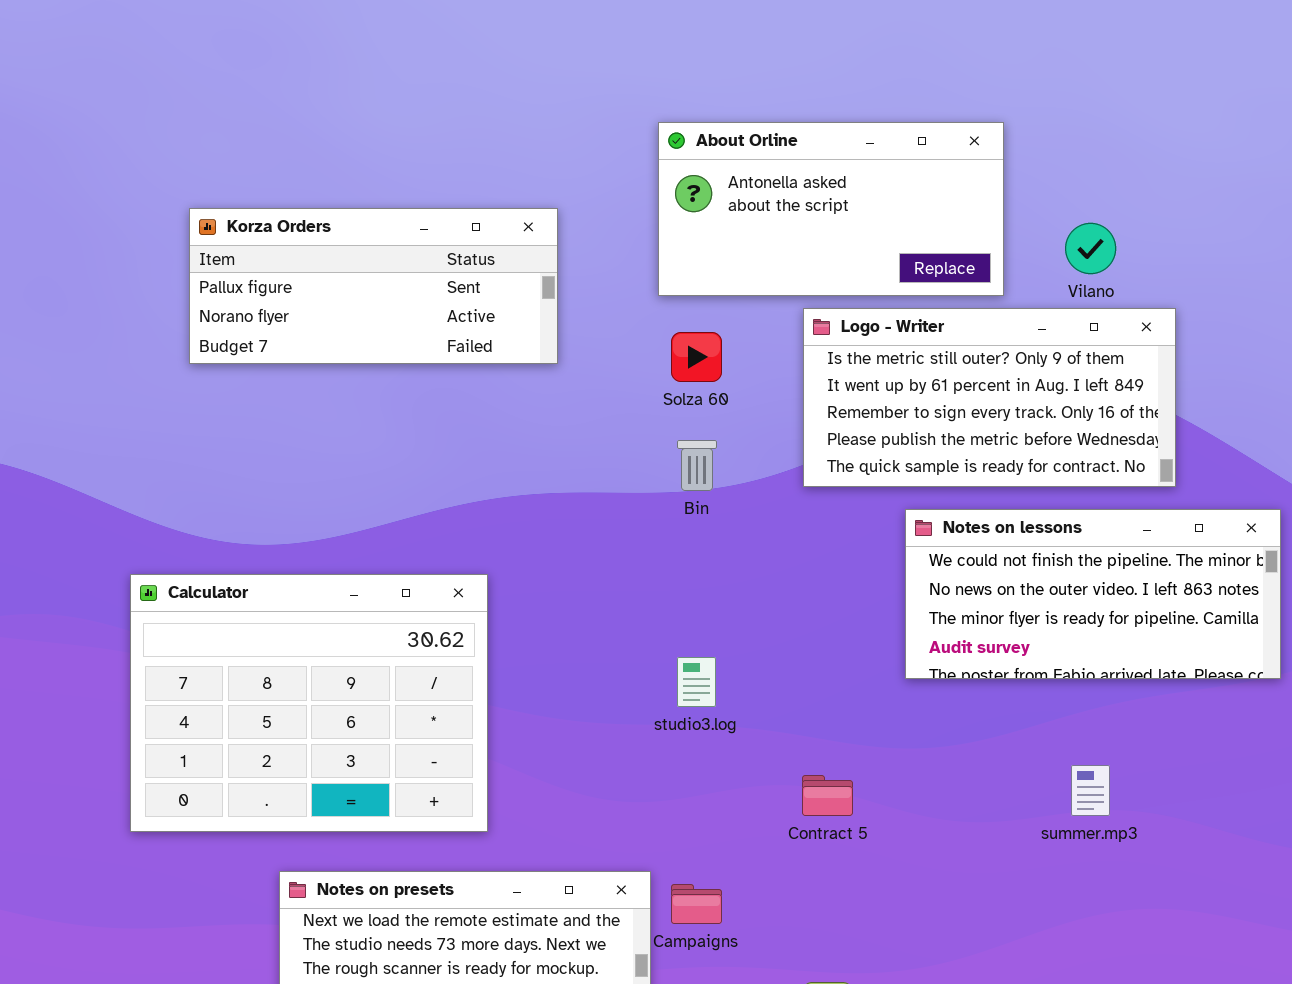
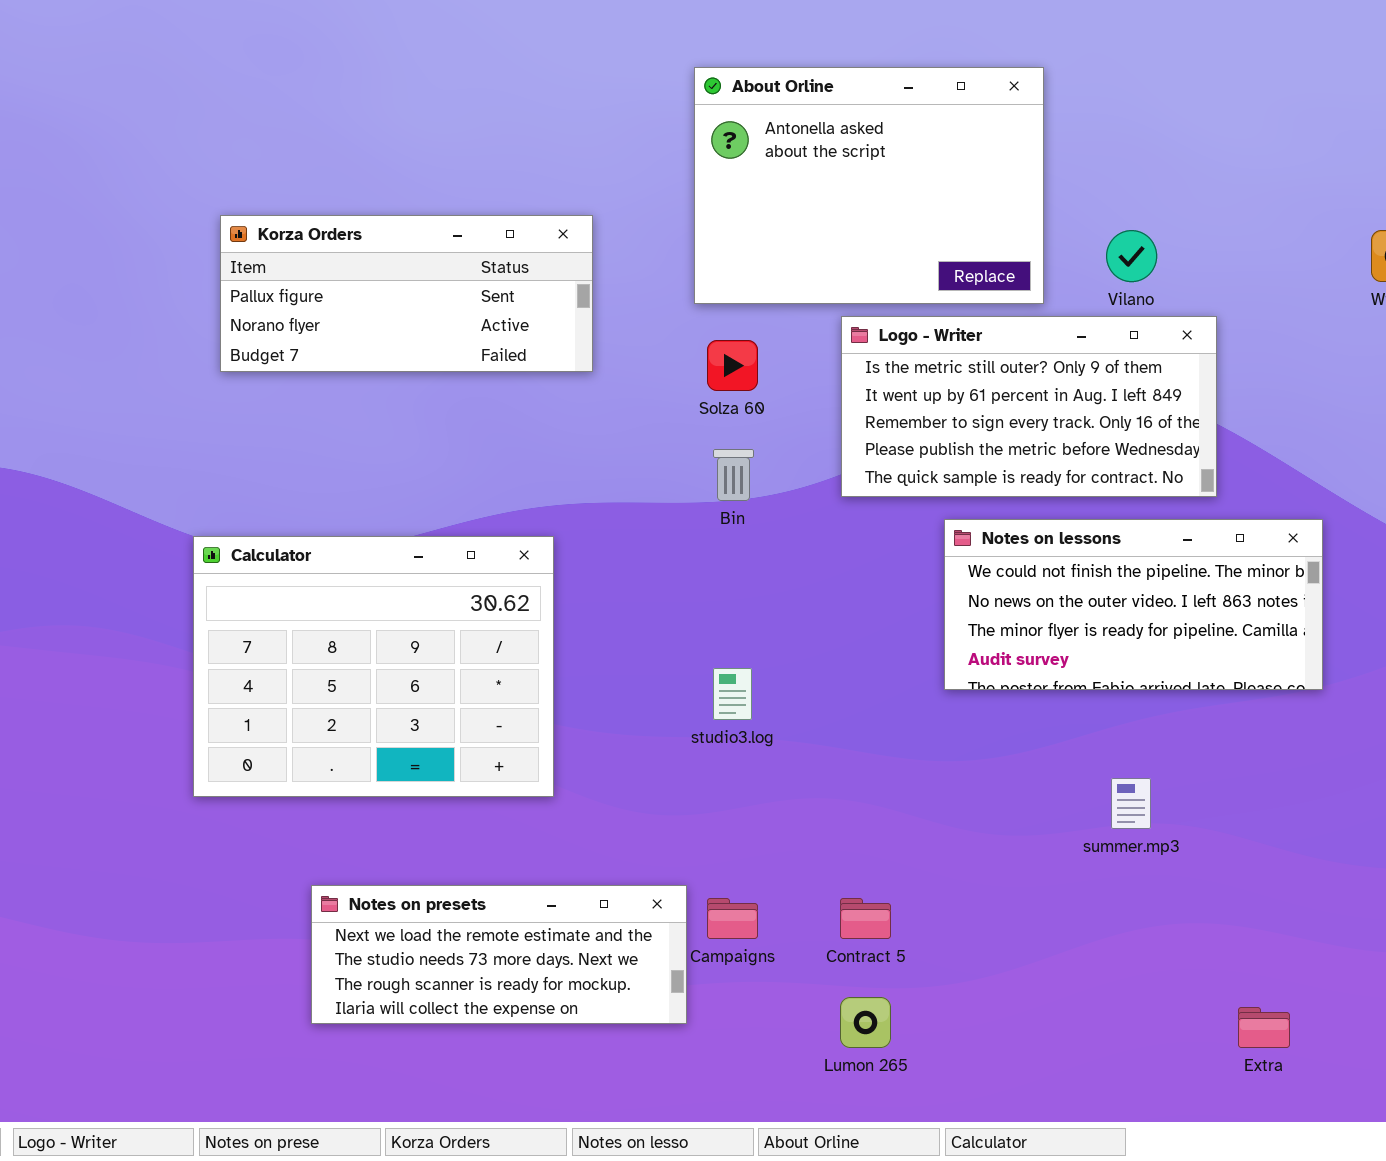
About Orline: [658,122,1004,296] -> [694,67,1044,304], resized
Calculator: [130,574,488,832] -> [193,536,554,797], moved
Contract 5: [802,775,853,816] -> [840,898,891,939], moved

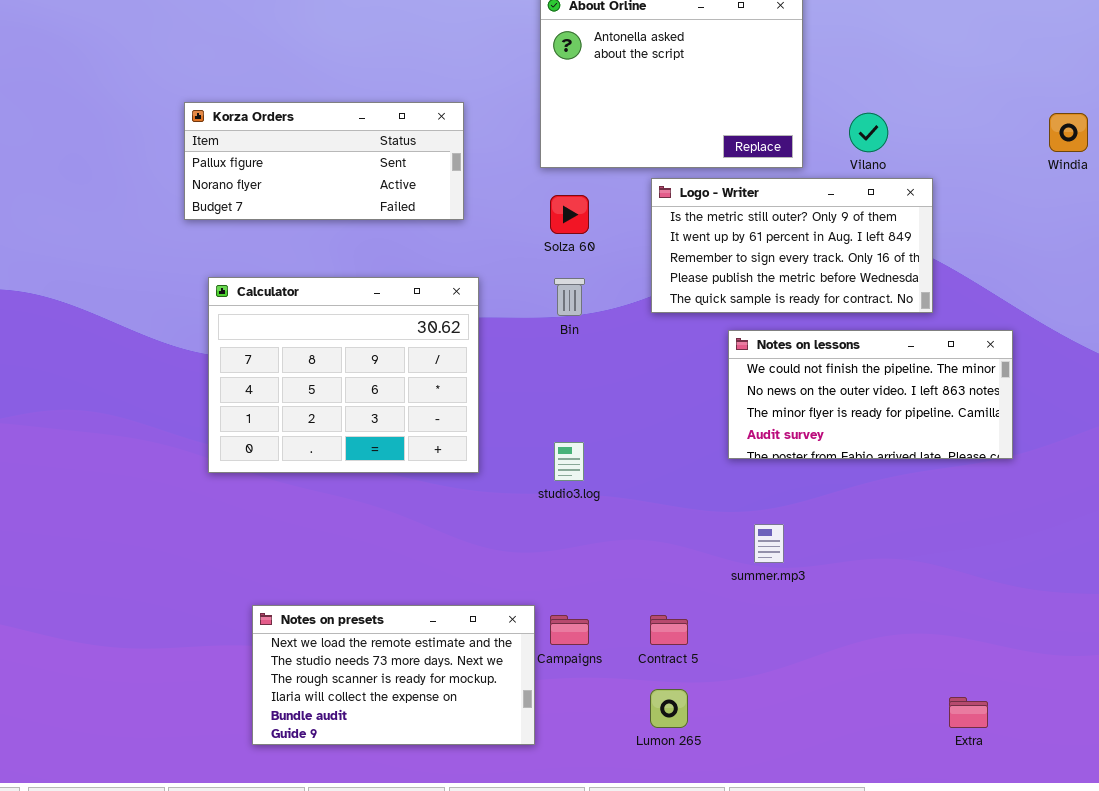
Calculator: [193,536,554,797] -> [208,277,479,473], moved
summer.mp3: [1111,778,1151,829] -> [754,524,784,563], moved
Notes on presets: [311,885,687,1024] -> [252,605,535,745], resized

